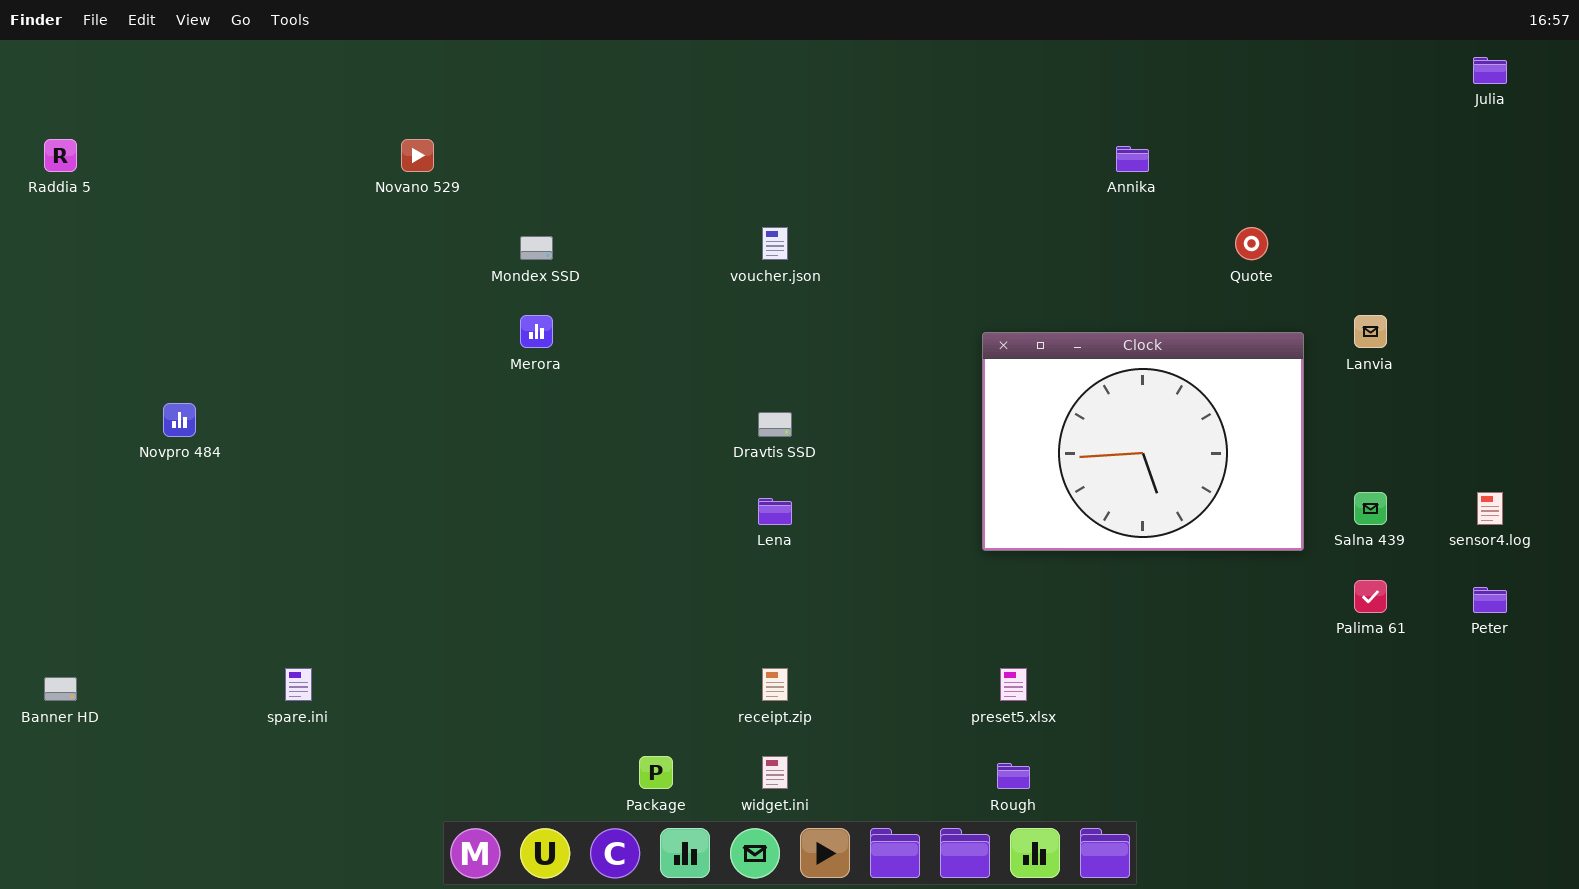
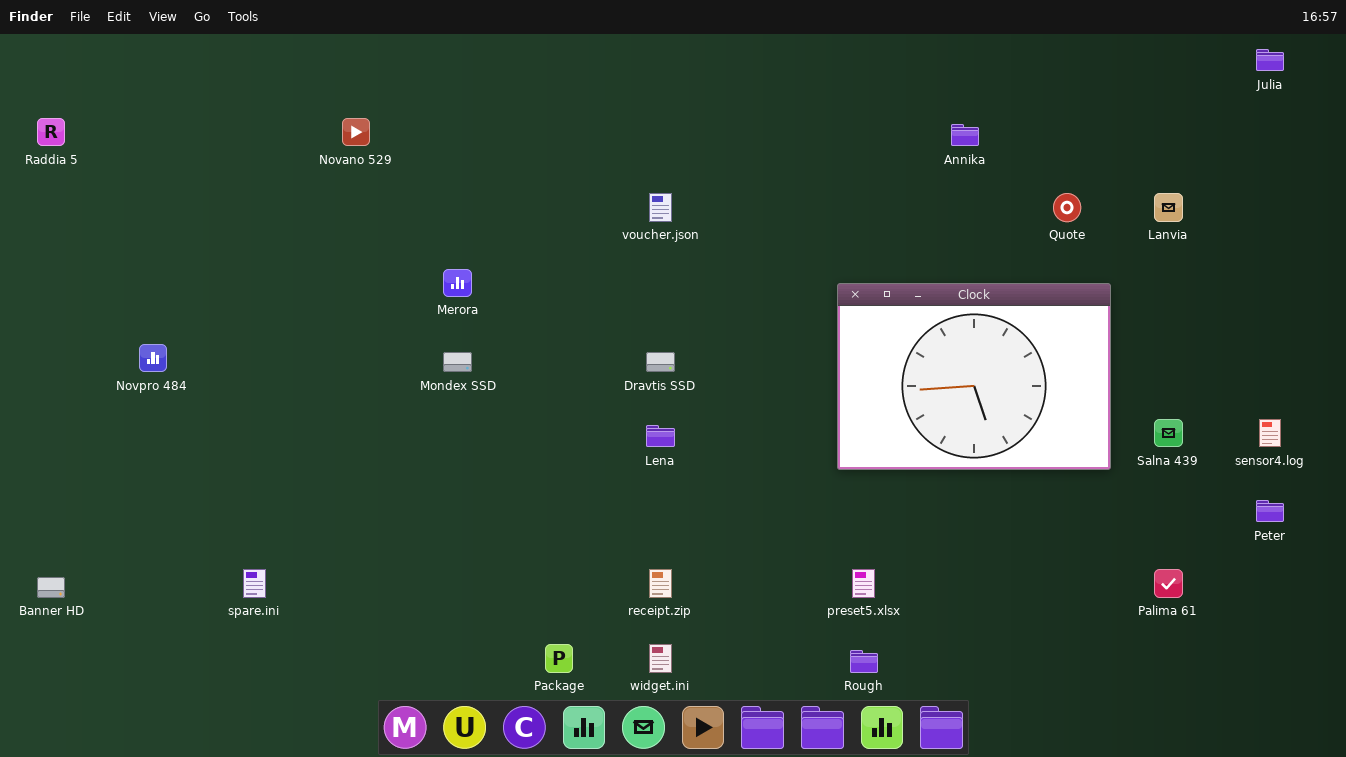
Mondex SSD: [520,236,553,260] -> [443,352,472,372], moved
Lanvia: [1354,315,1387,348] -> [1154,193,1183,222], moved
Palima 61: [1354,580,1387,613] -> [1154,569,1183,598], moved

